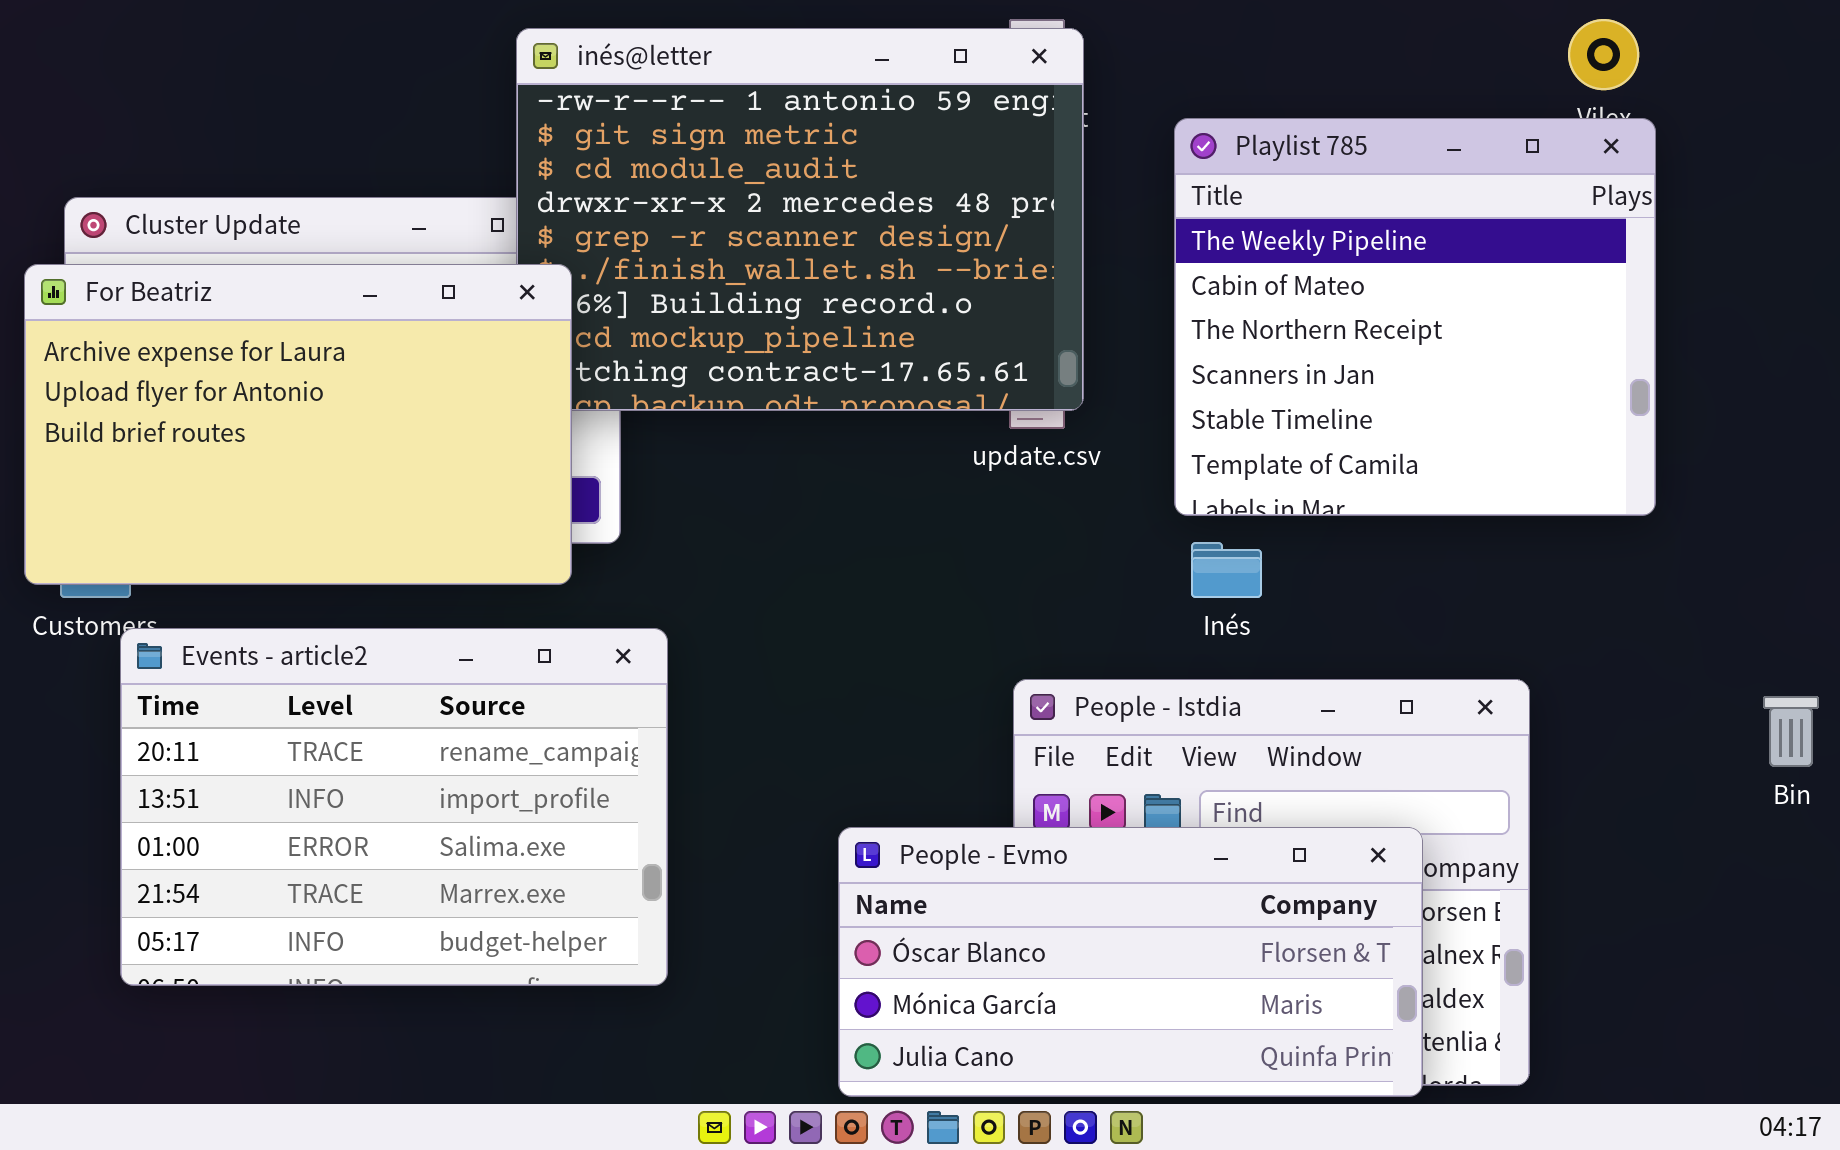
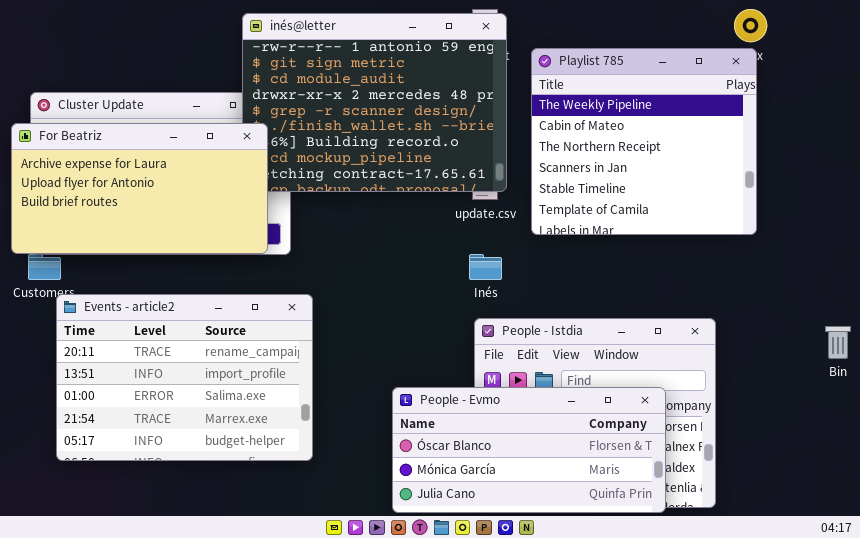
Playlist 785: [1174,118,1656,516] -> [531,48,757,235], moved
For Beatriz: [24,264,572,585] -> [11,123,268,254], resized
Inés: [1191,542,1262,598] -> [469,254,502,280], moved

